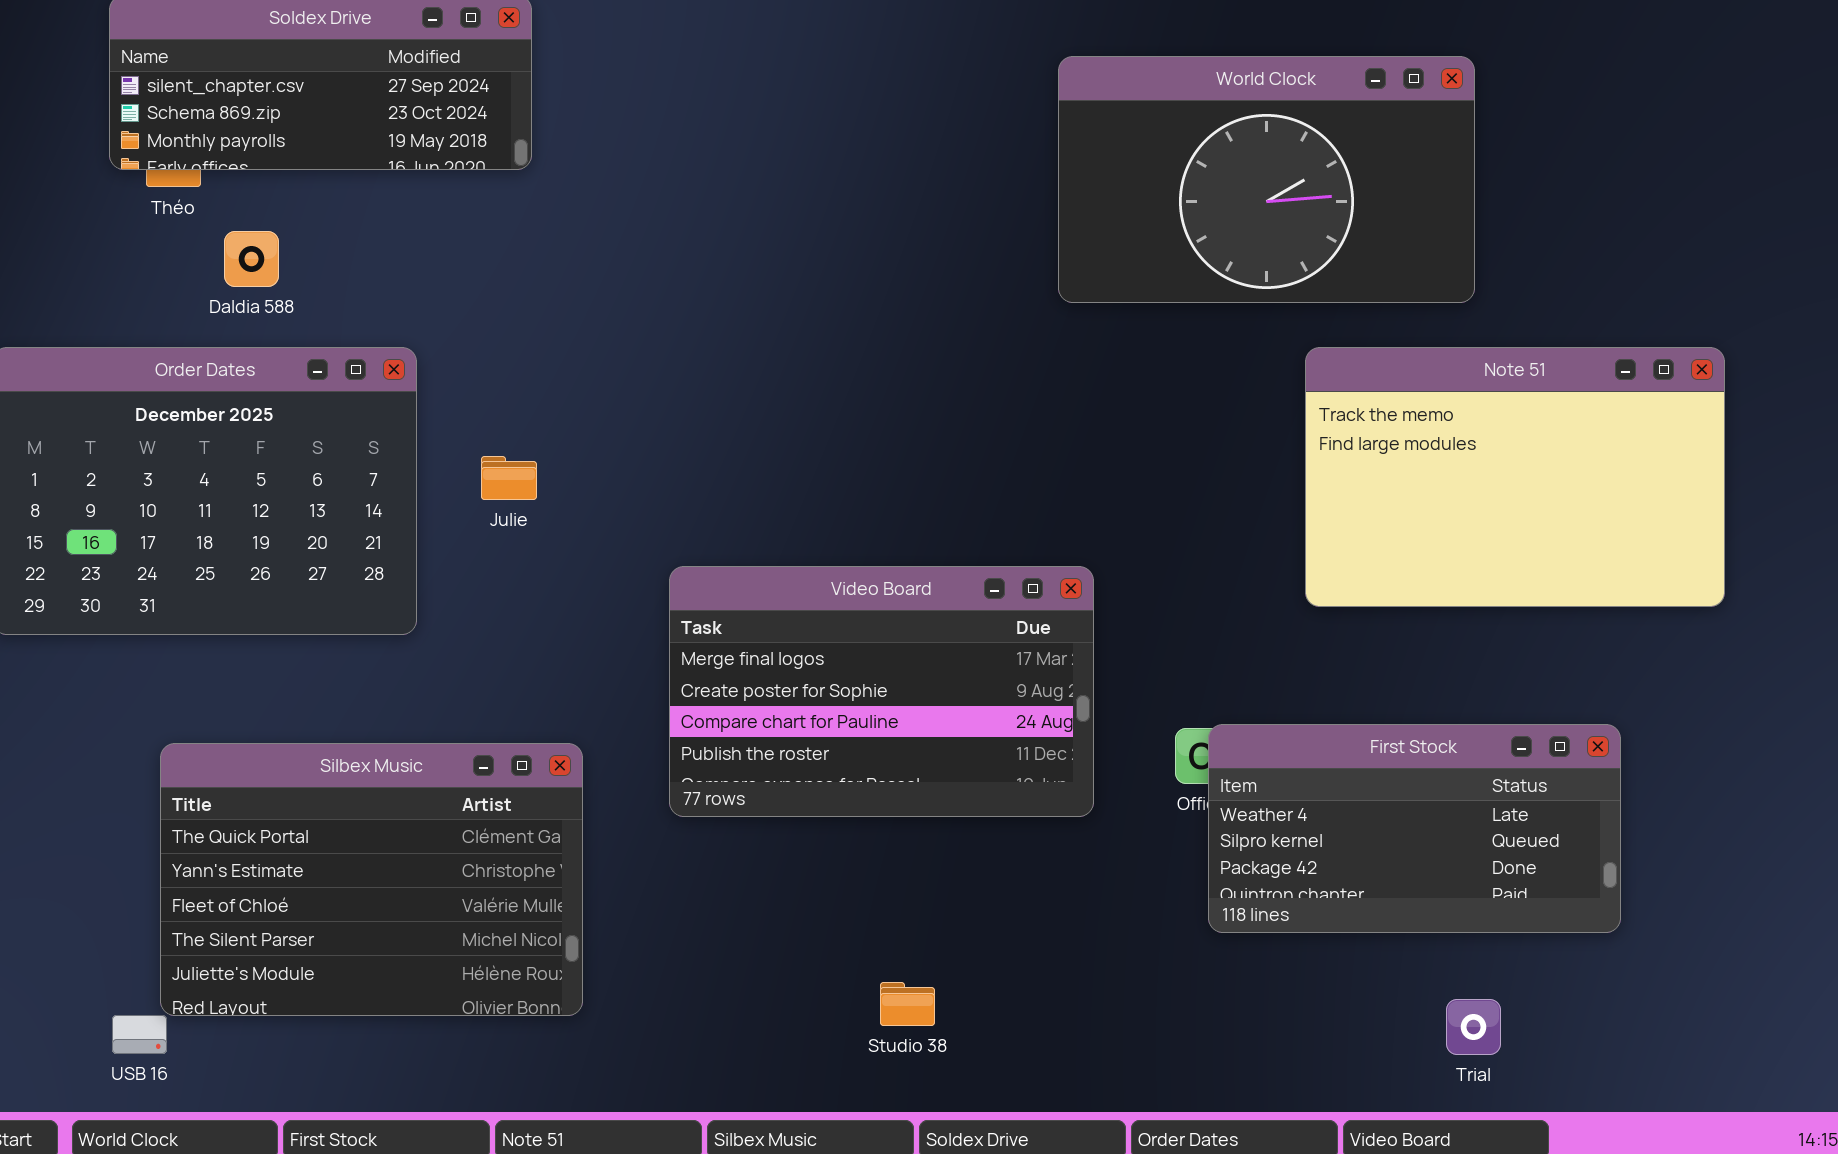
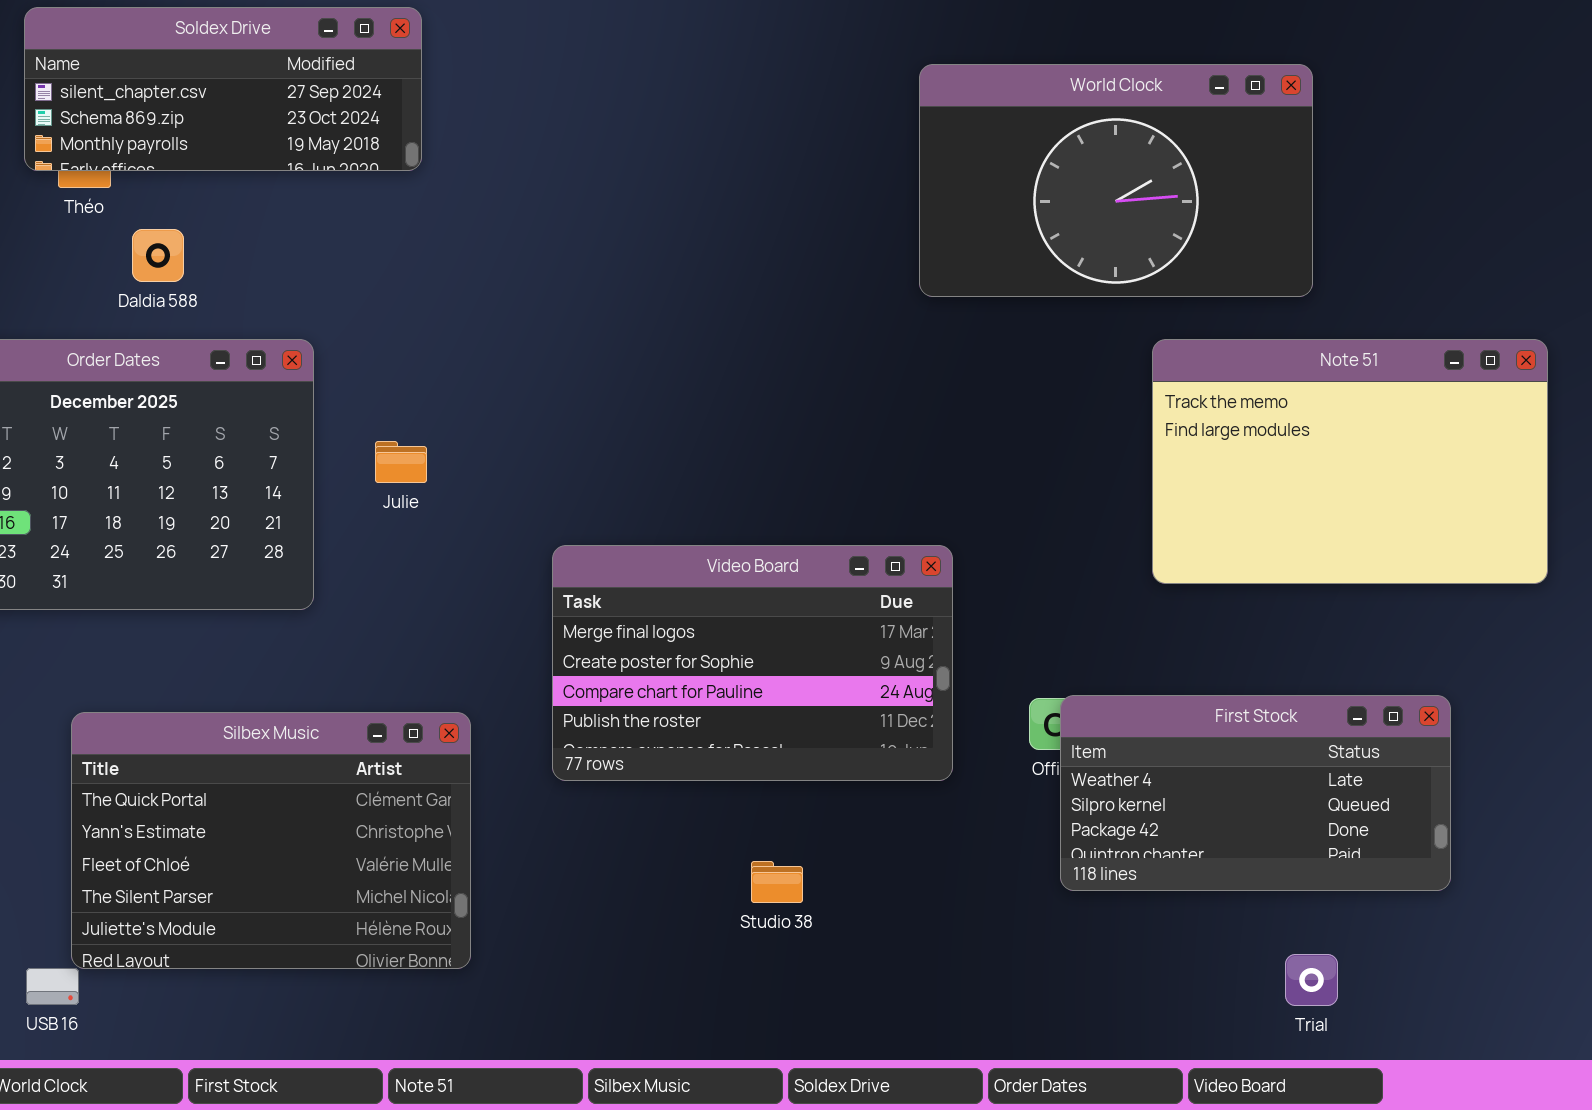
Studio 38: [880,982,935,1026] -> [751,861,803,903], moved

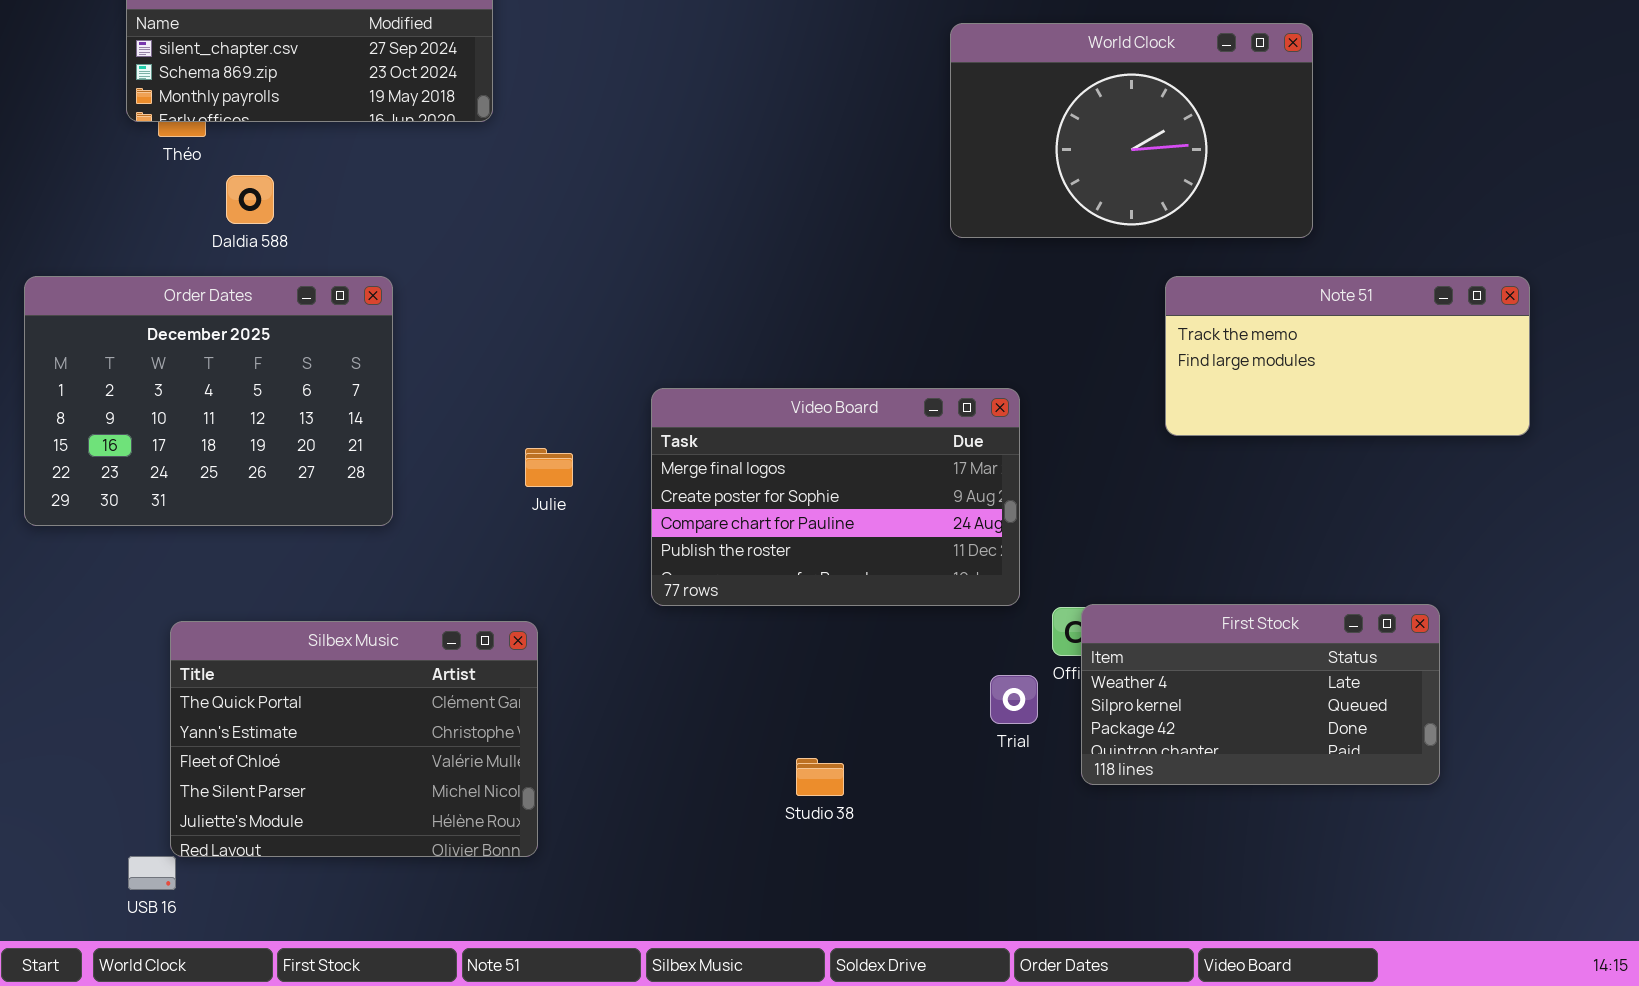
Note 51: [1152,339,1548,584] -> [1165,276,1530,436], resized
Julie: [375,441,427,483] -> [525,448,573,487], moved
Video Board: [552,545,953,781] -> [651,388,1020,606], moved
Trial: [1285,954,1338,1006] -> [990,675,1038,724], moved

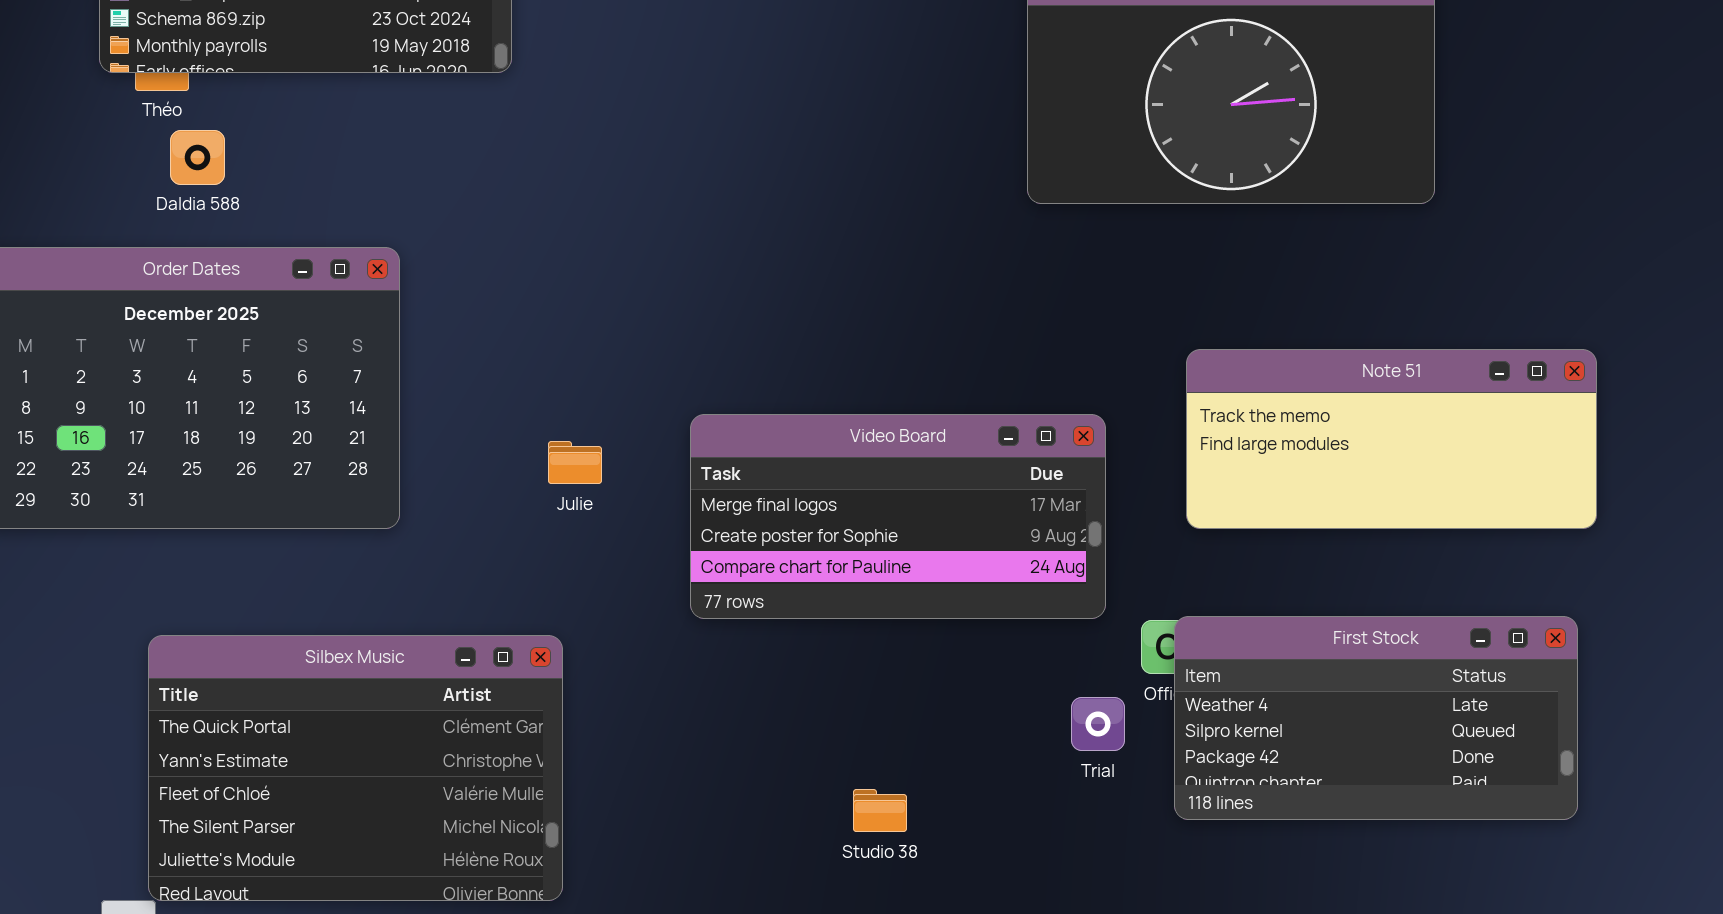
Daldia 588: [226,175,274,224] -> [170,130,225,185], moved
Note 51: [1165,276,1530,436] -> [1186,349,1597,529], moved
Video Board: [651,388,1020,606] -> [690,414,1106,619], resized

